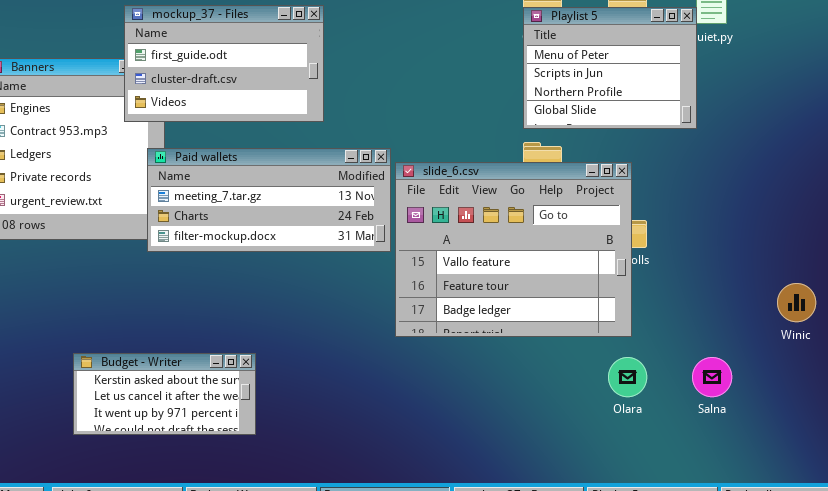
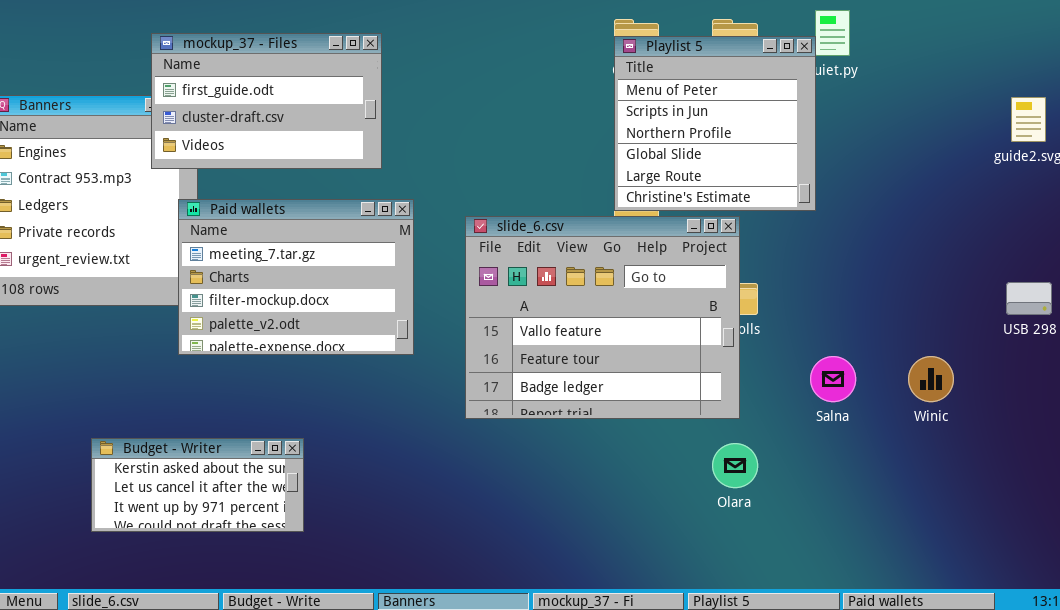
Playlist 5: [523,7,697,129] -> [614,36,816,211], resized
Paid wallets: [147,148,391,252] -> [178,199,414,355], resized
Salna: [692,357,732,397] -> [810,356,856,402], moved

